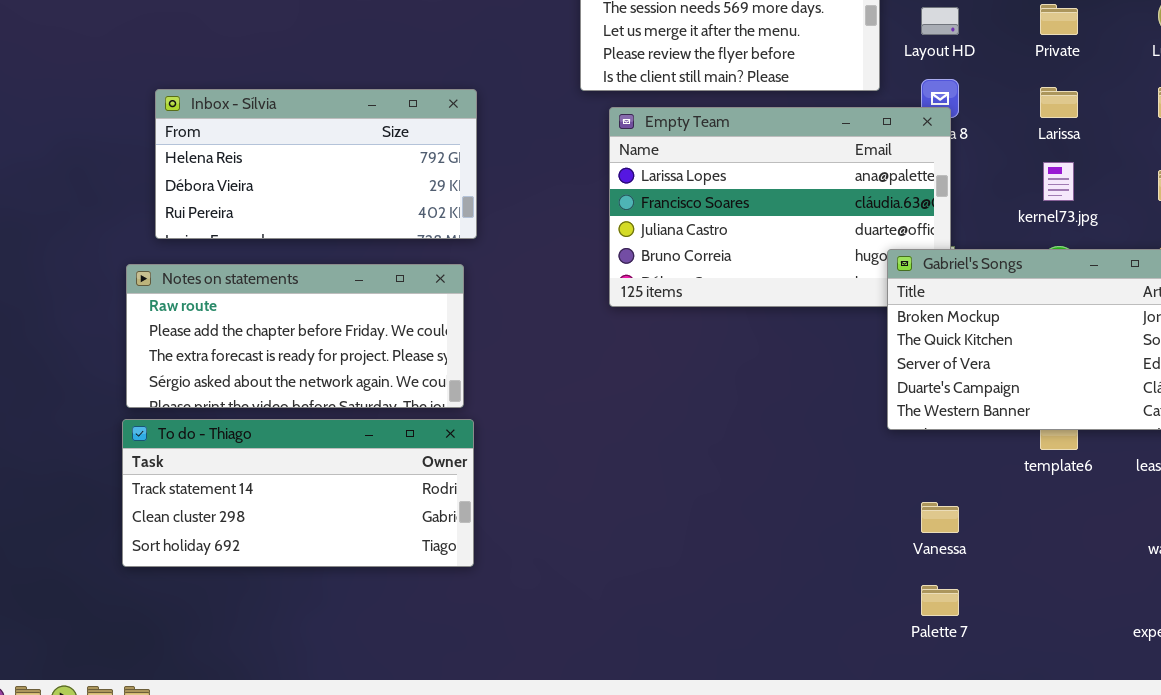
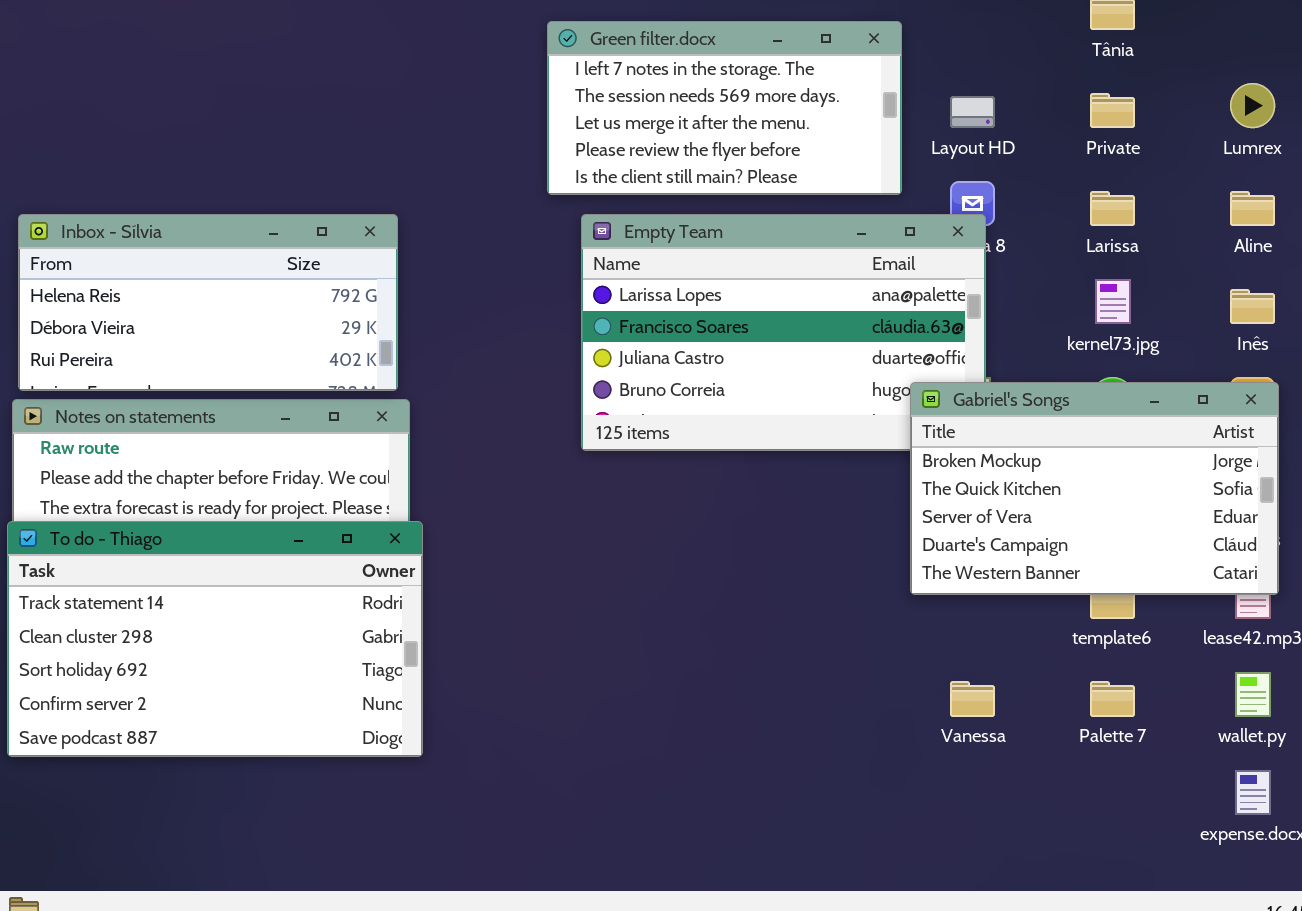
Inbox - Sílvia: [155,89,477,239] -> [18,214,398,391], moved
To do - Thiago: [122,419,474,567] -> [7,521,423,757], resized
Palette 7: [921,585,959,616] -> [1090,681,1135,717], moved

